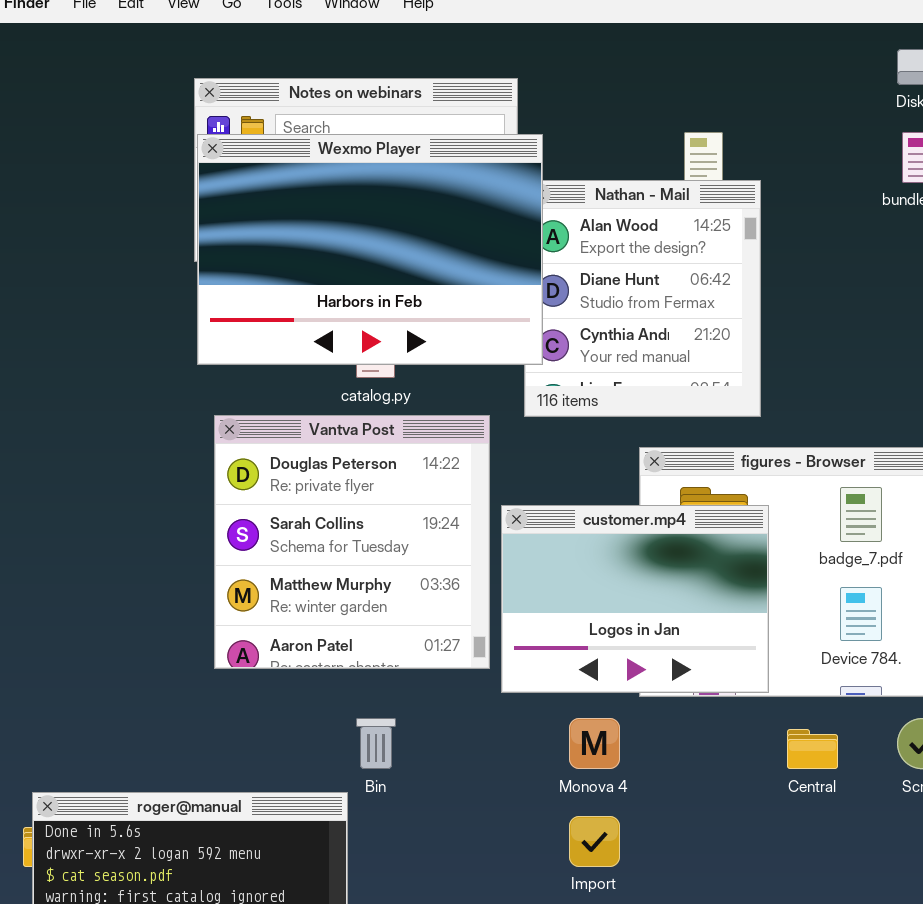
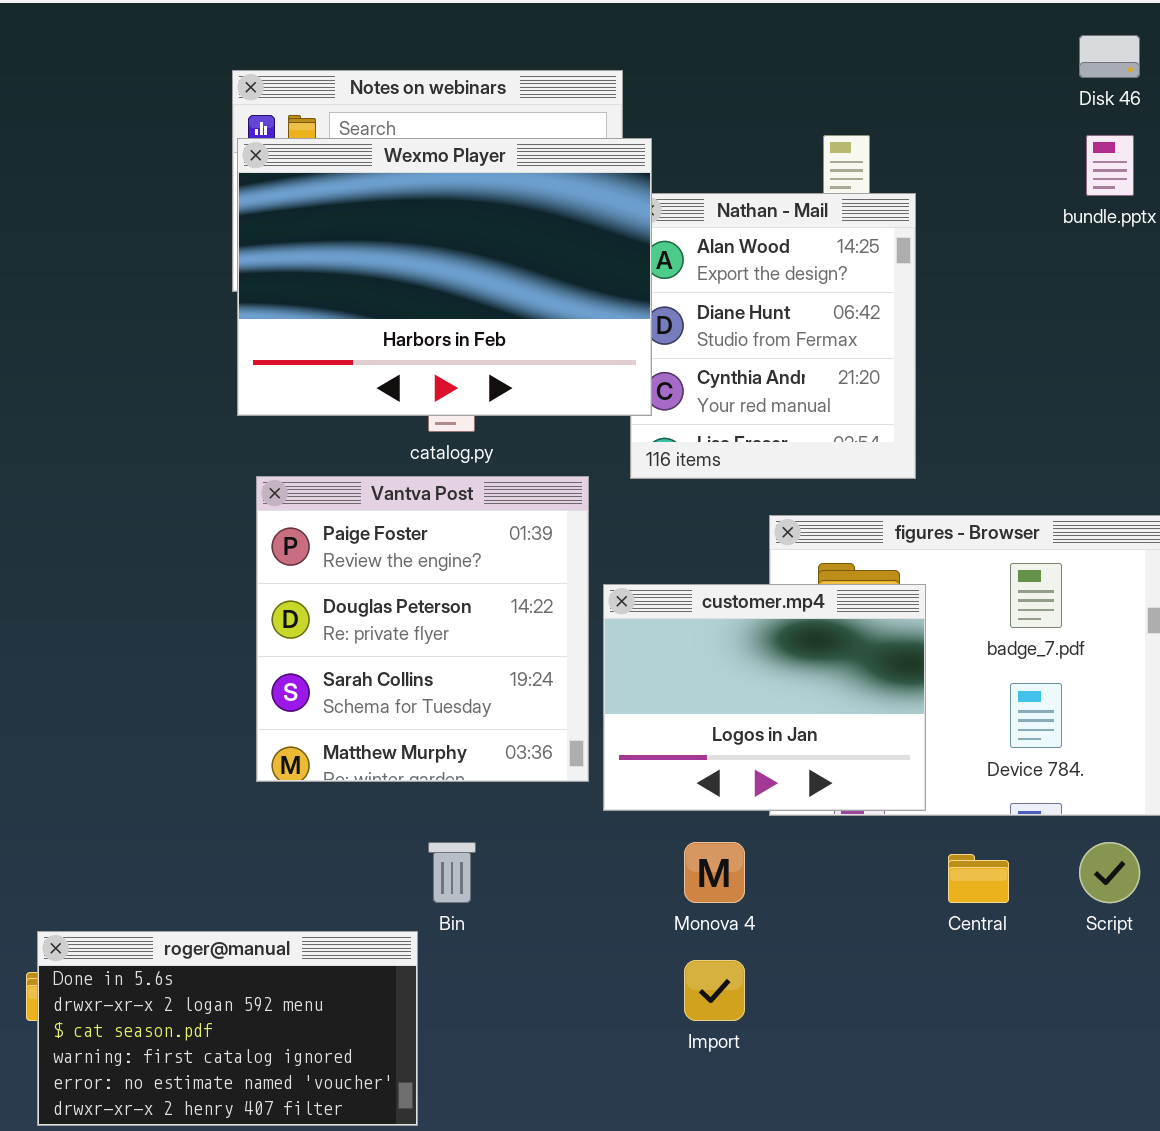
Vantva Post: [214,415,490,669] -> [256,476,589,782], scrolled up 1 row

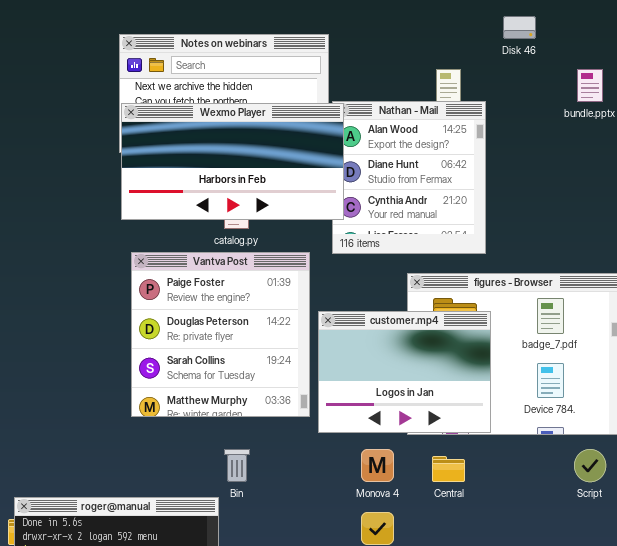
Disk 46: [1079,35,1140,78] -> [503,16,536,39], moved
Wexmo Player: [237,138,652,416] -> [121,103,344,220], resized
Central: [948,854,1009,903] -> [432,456,465,482], moved

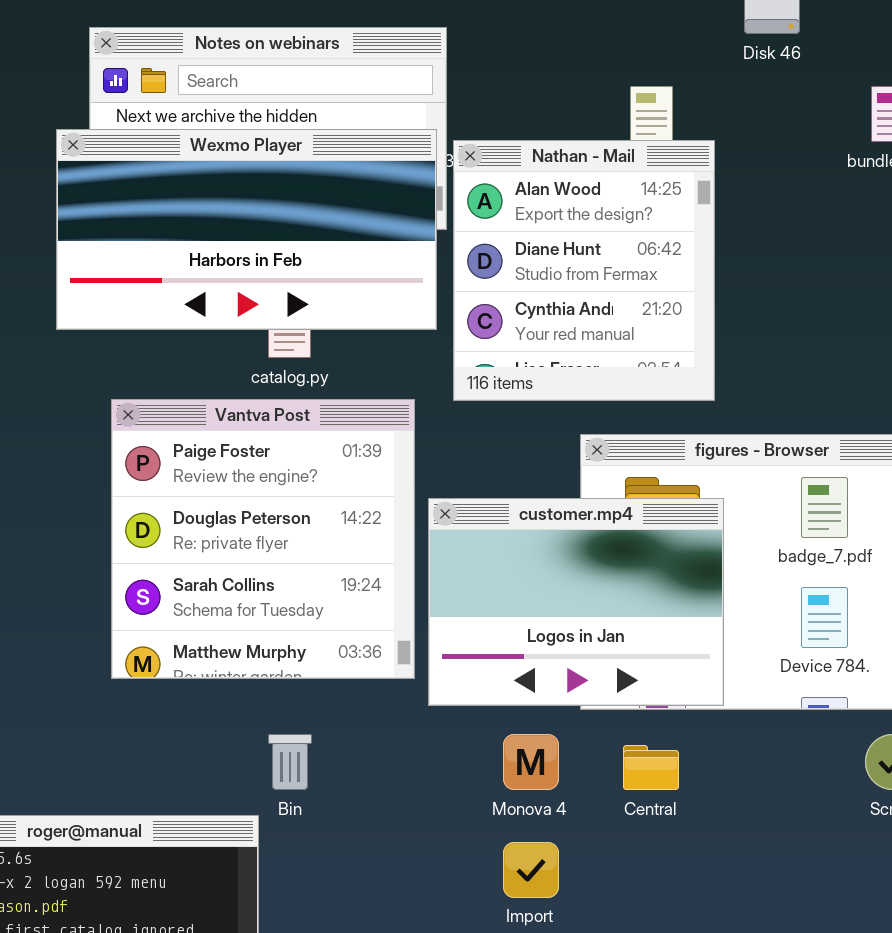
Wexmo Player: [121,103,344,220] -> [56,129,437,330], moved

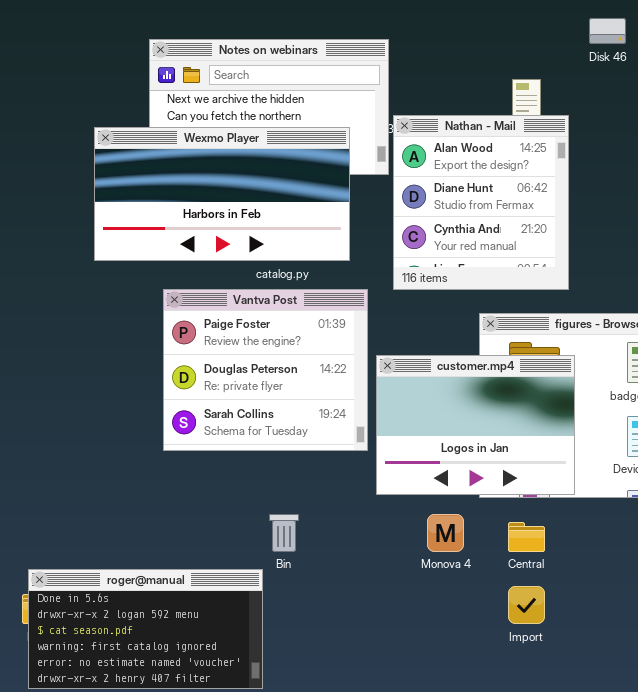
Wexmo Player: [56,129,437,330] -> [94,127,350,261], moved
Vantva Post: [111,399,415,679] -> [163,289,368,451], resized
Import: [503,842,559,898] -> [508,586,545,624], moved

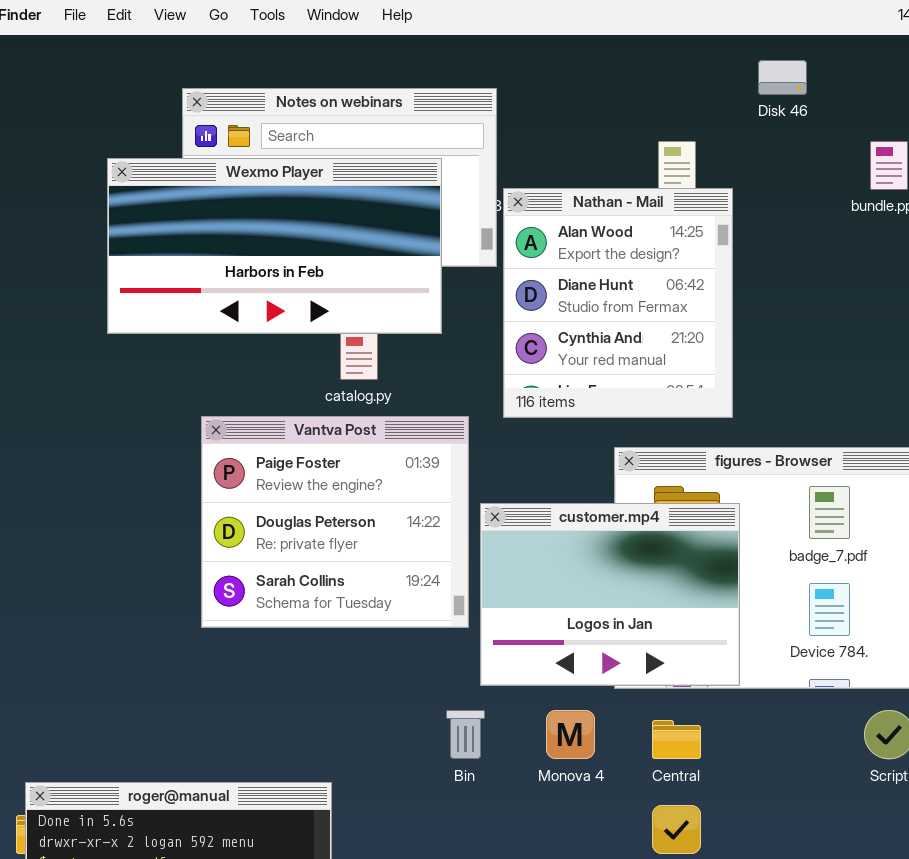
Wexmo Player: [94,127,350,261] -> [107,158,442,334], moved
Bin: [269,514,299,552] -> [446,710,485,759], moved

